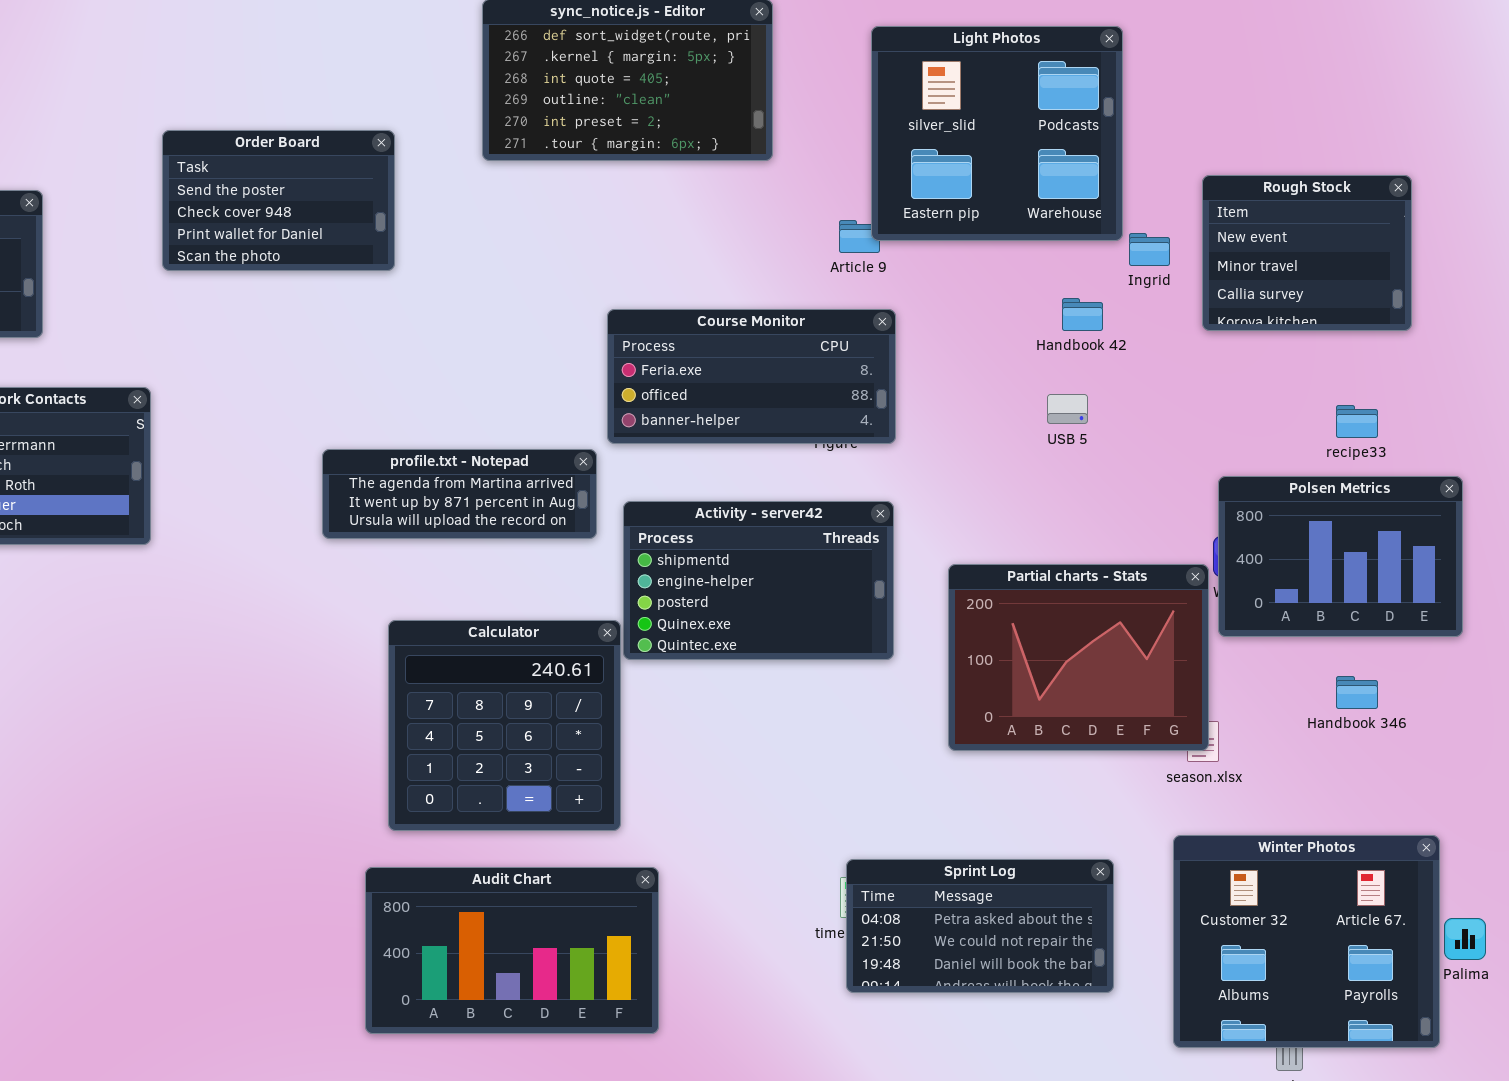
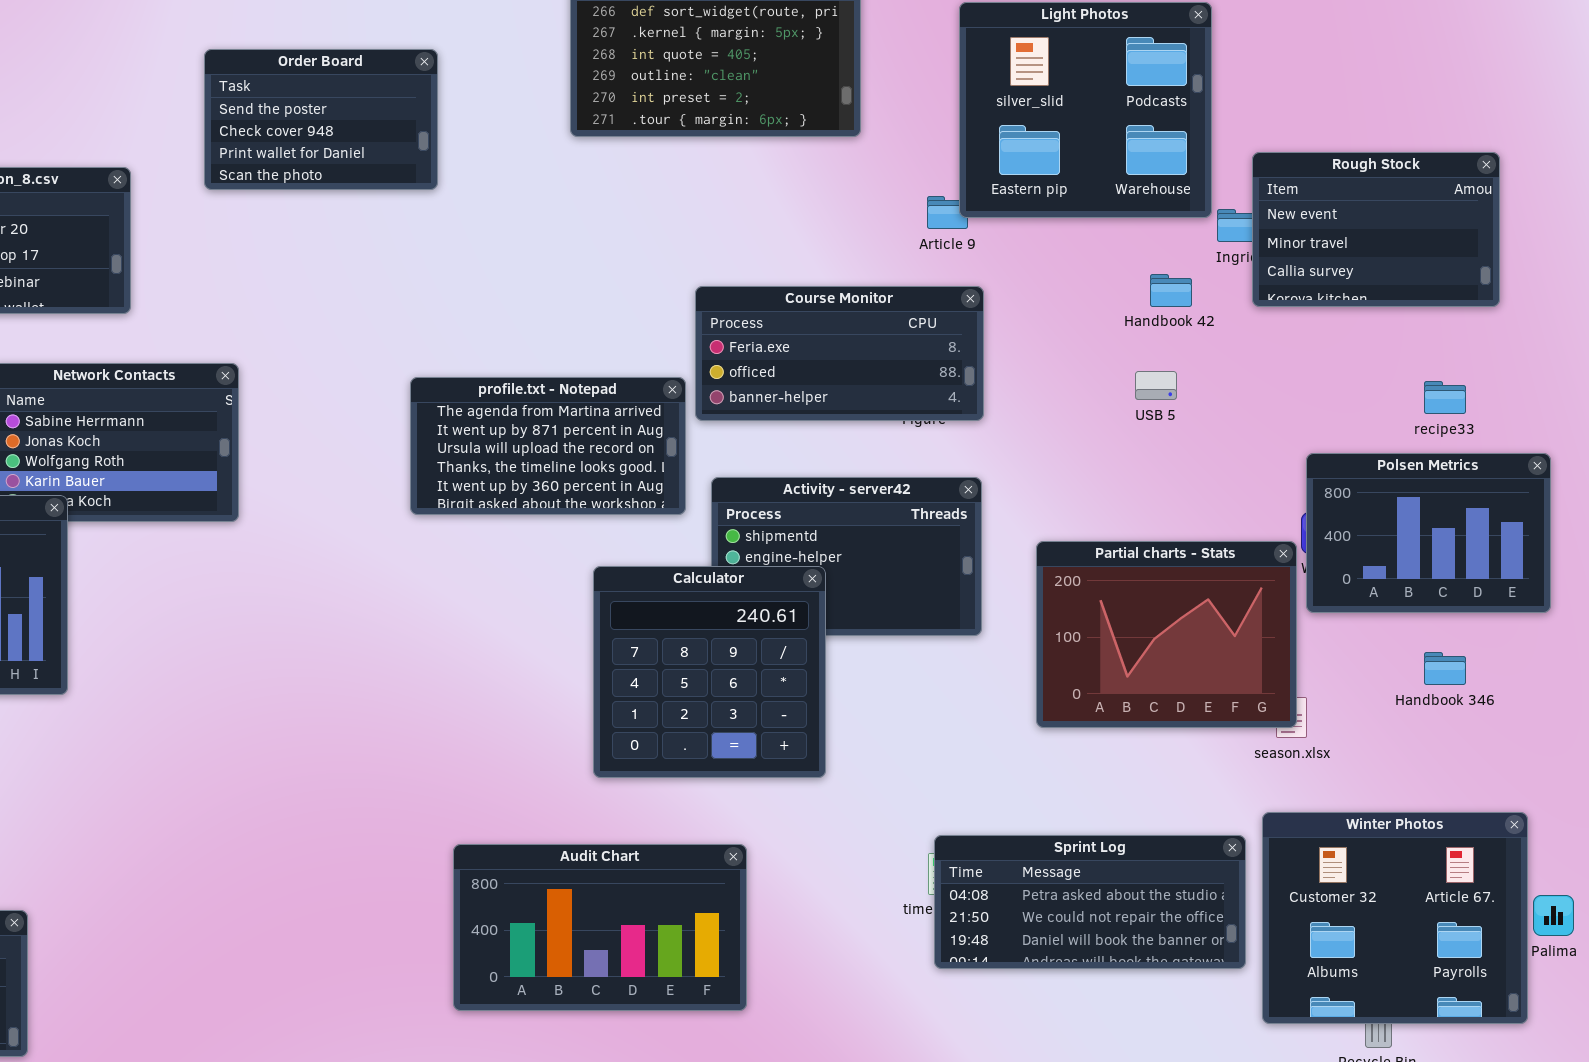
Order Board: [162,130,395,271] -> [204,49,438,190], moved
Rough Stock: [1202,175,1412,331] -> [1252,152,1500,307], resized
profile.txt - Notepad: [322,449,597,539] -> [410,377,686,515], resized
Calculator: [388,620,621,831] -> [593,566,826,778], moved
Sprint Log: [846,859,1114,993] -> [934,835,1246,969], resized

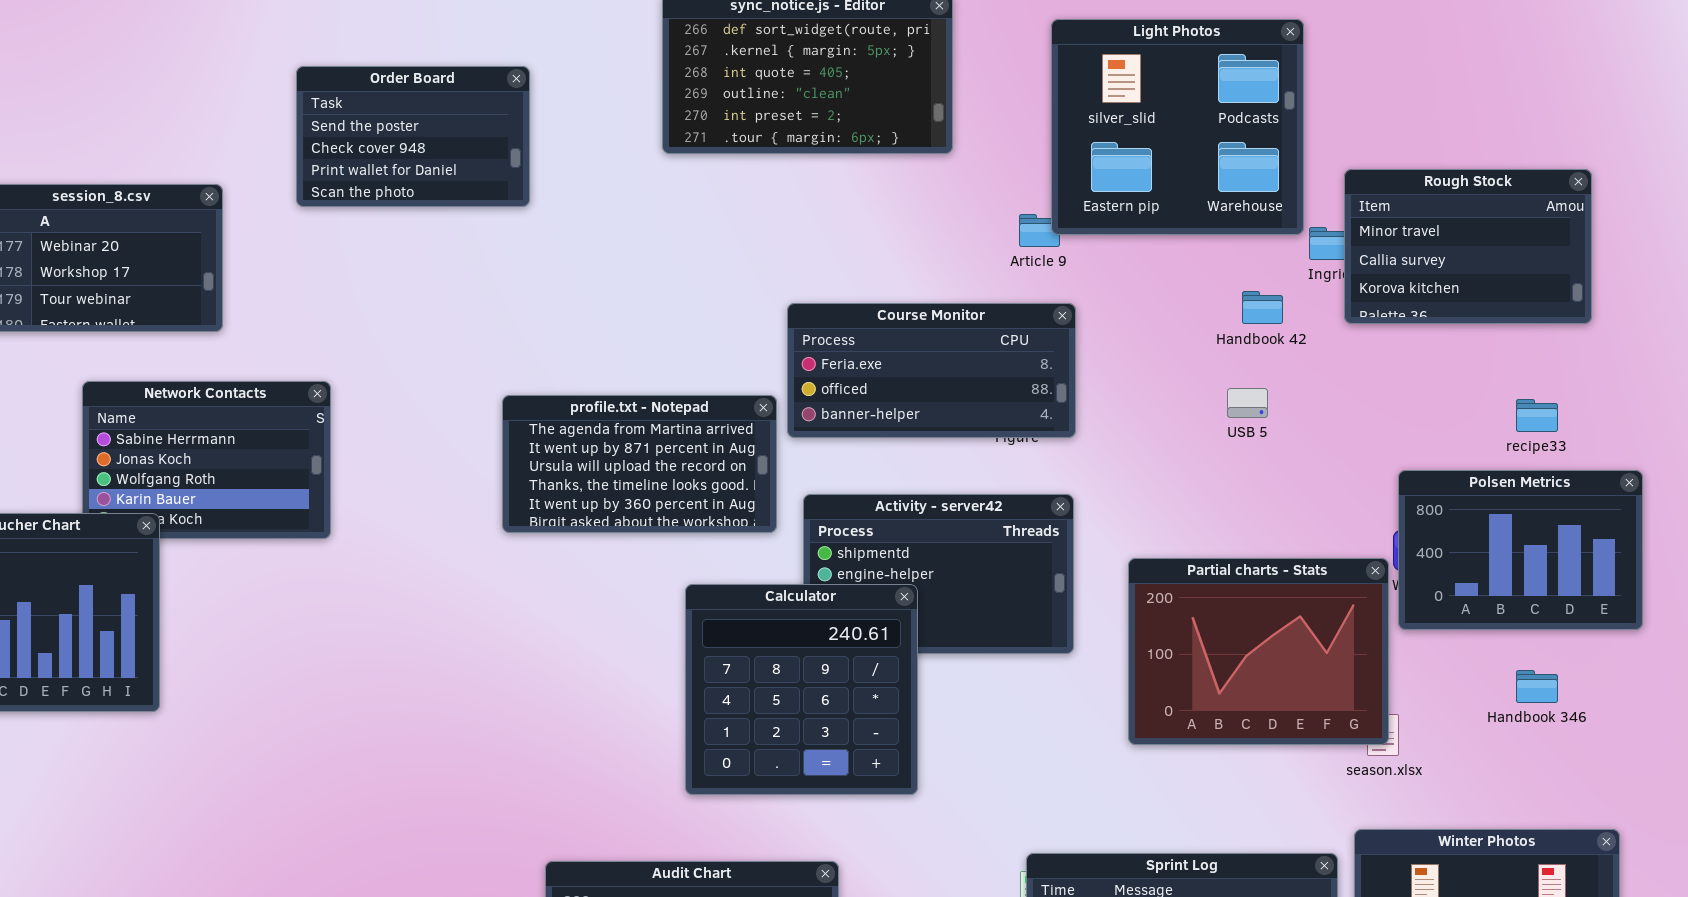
Rough Stock: [1252,152,1500,307] -> [1344,169,1592,324], scrolled down 1 row

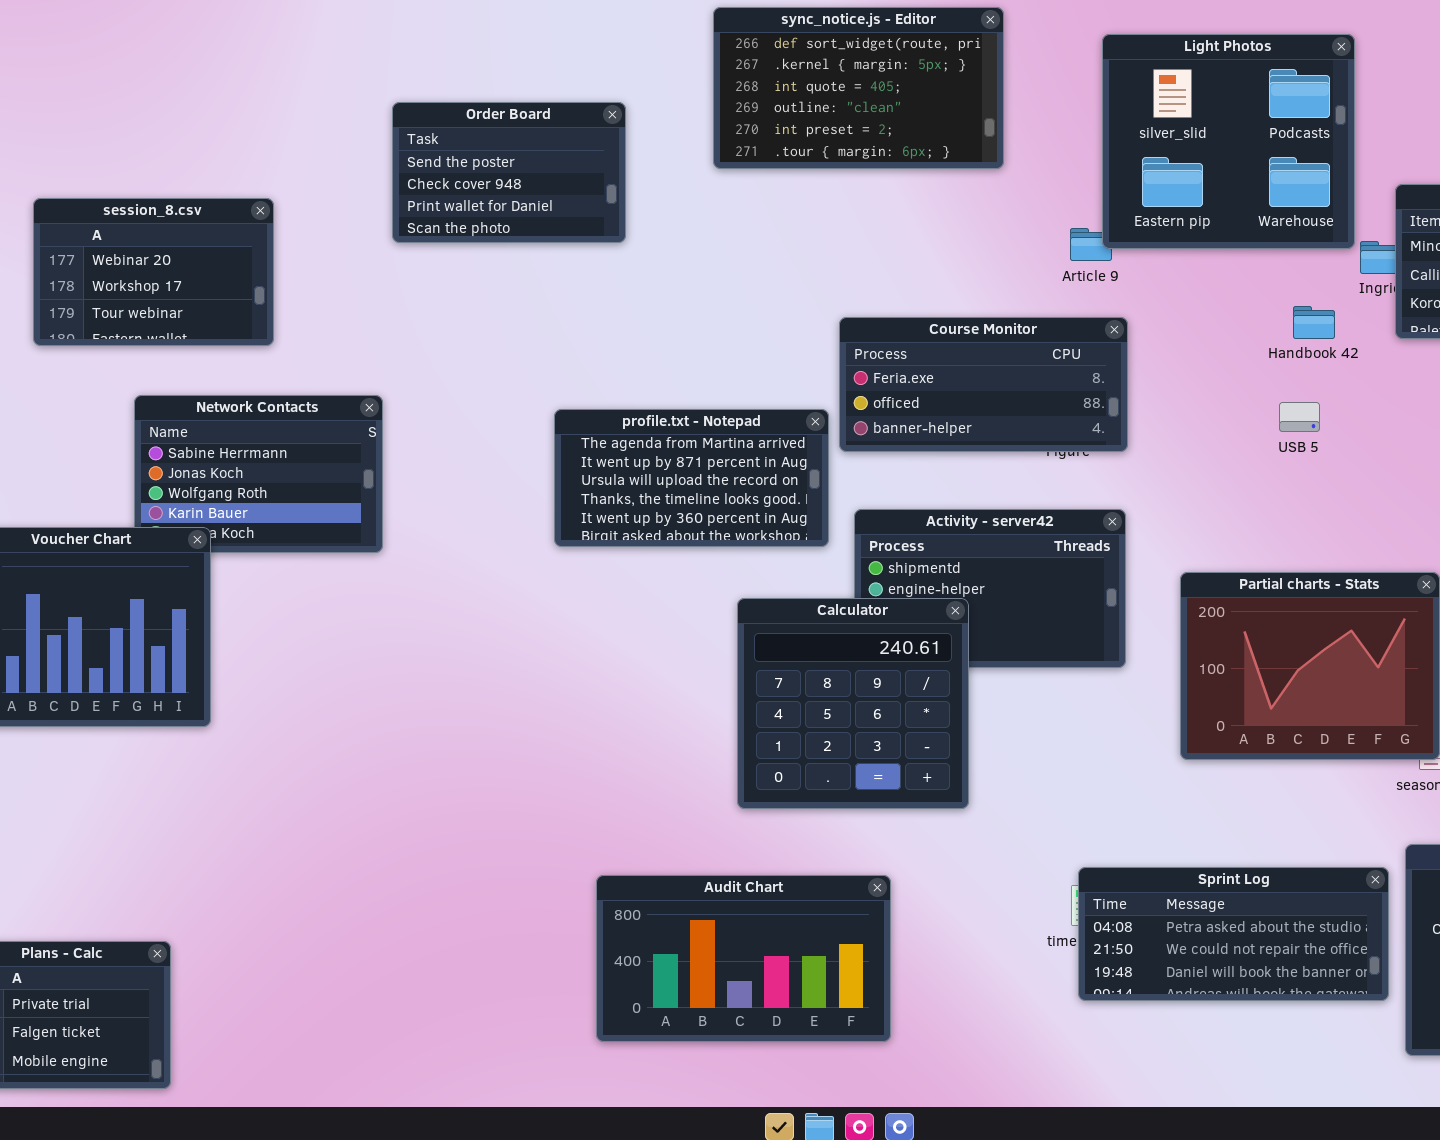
Order Board: [296,66,530,207] -> [392,102,626,243], moved

